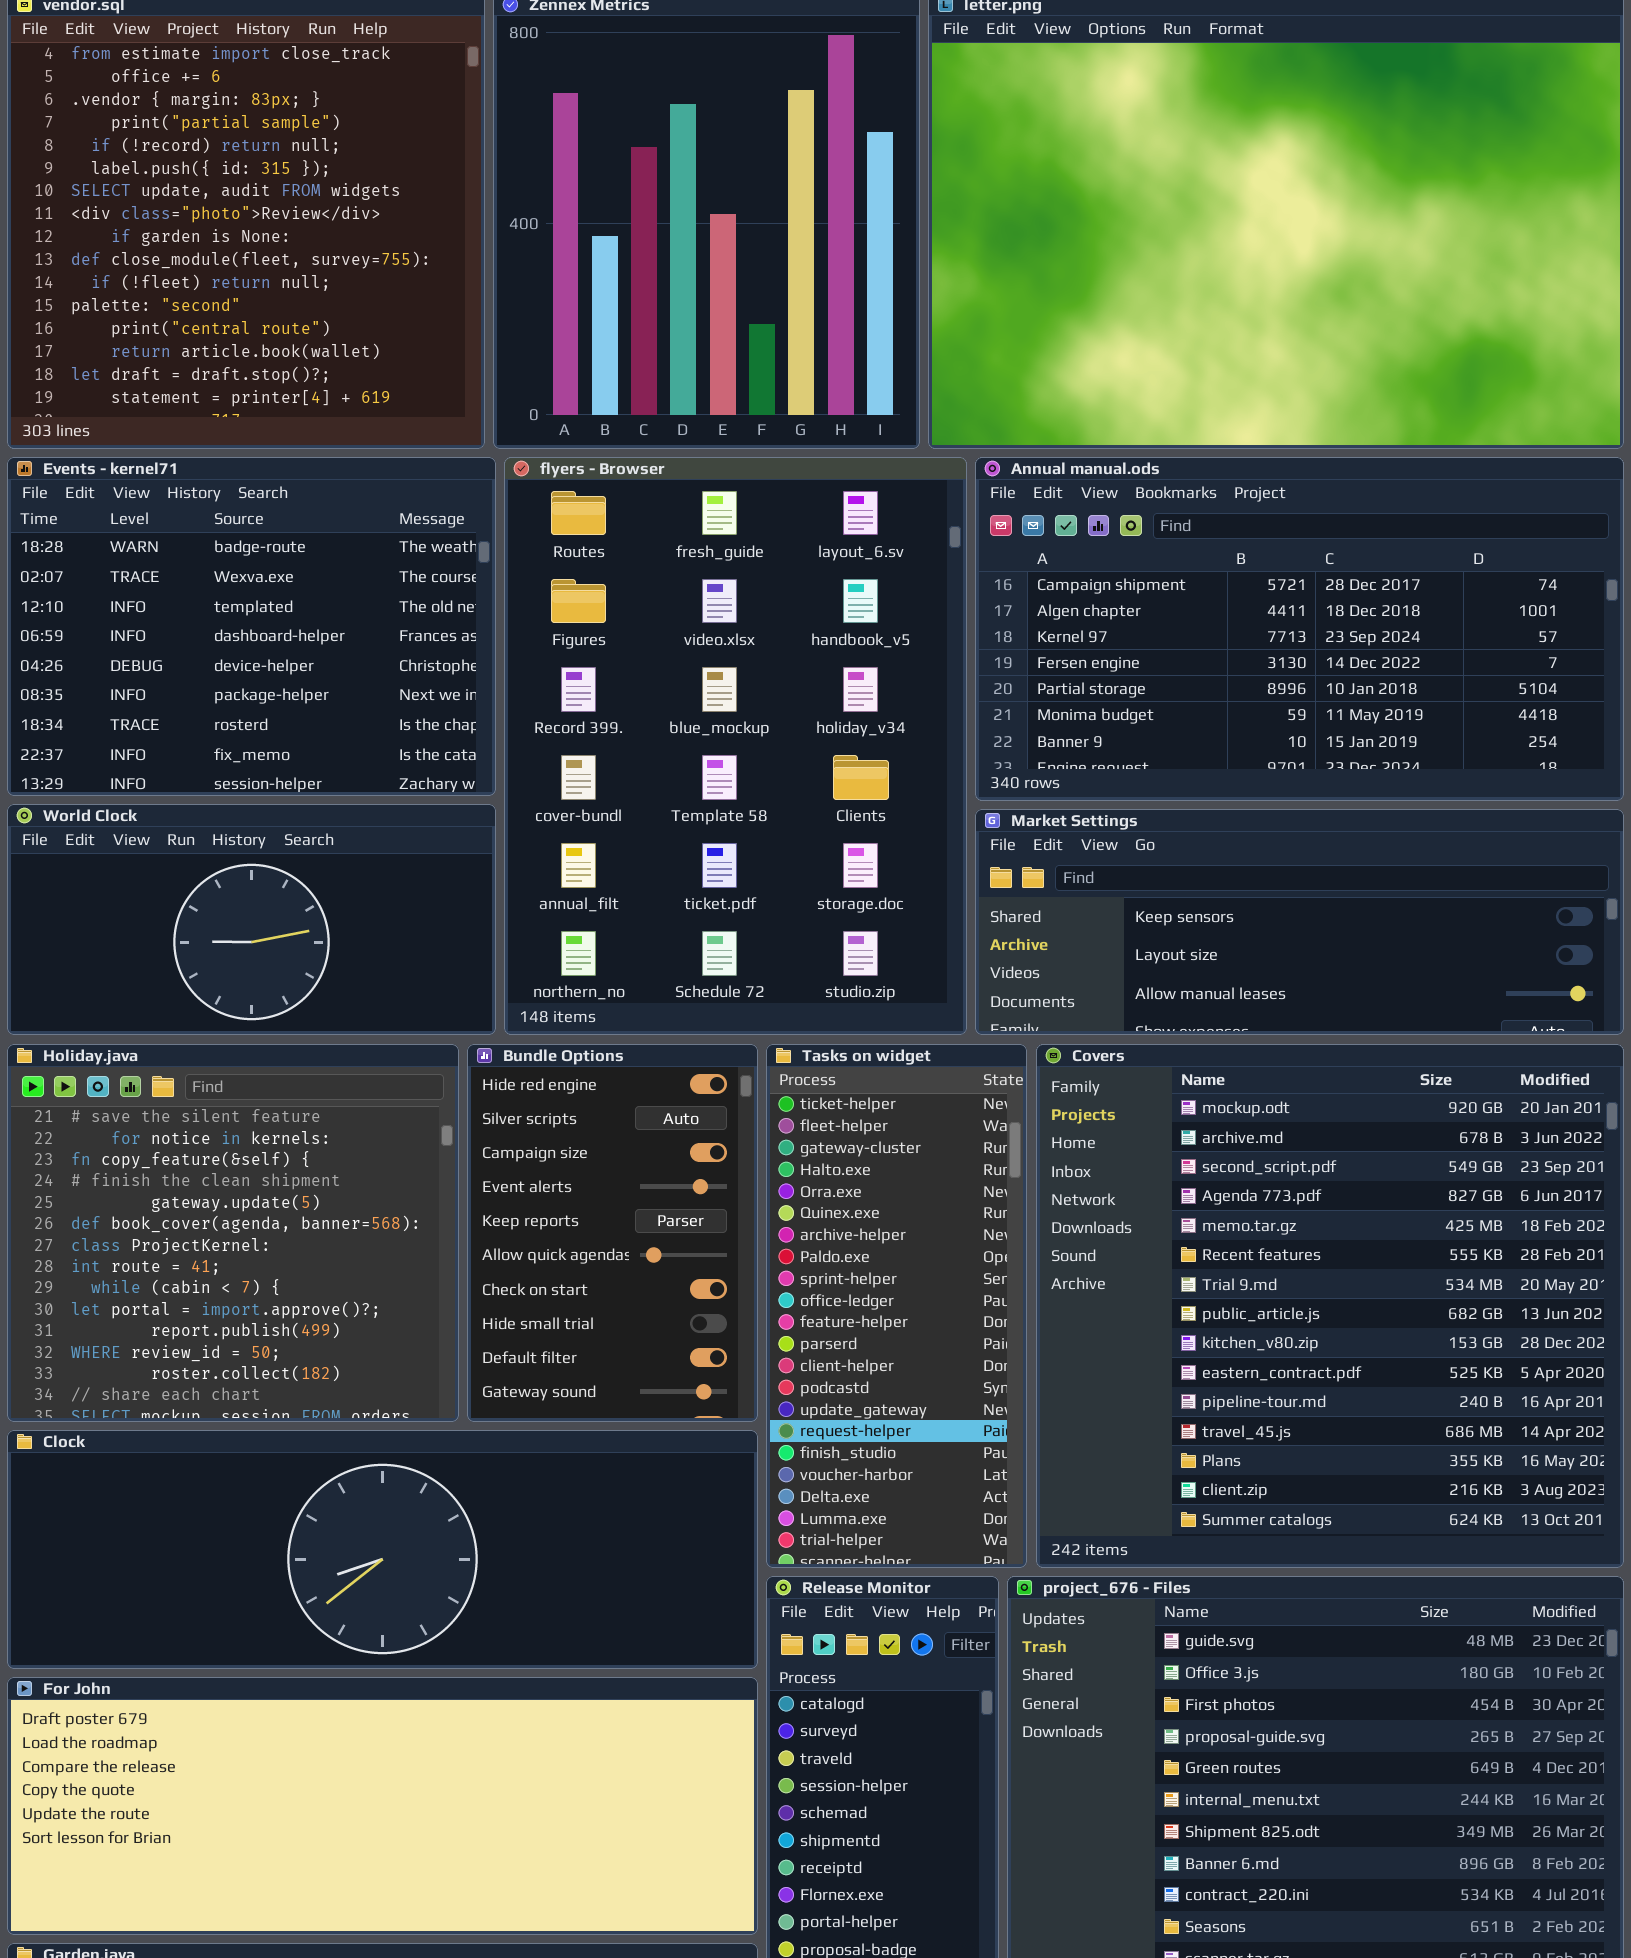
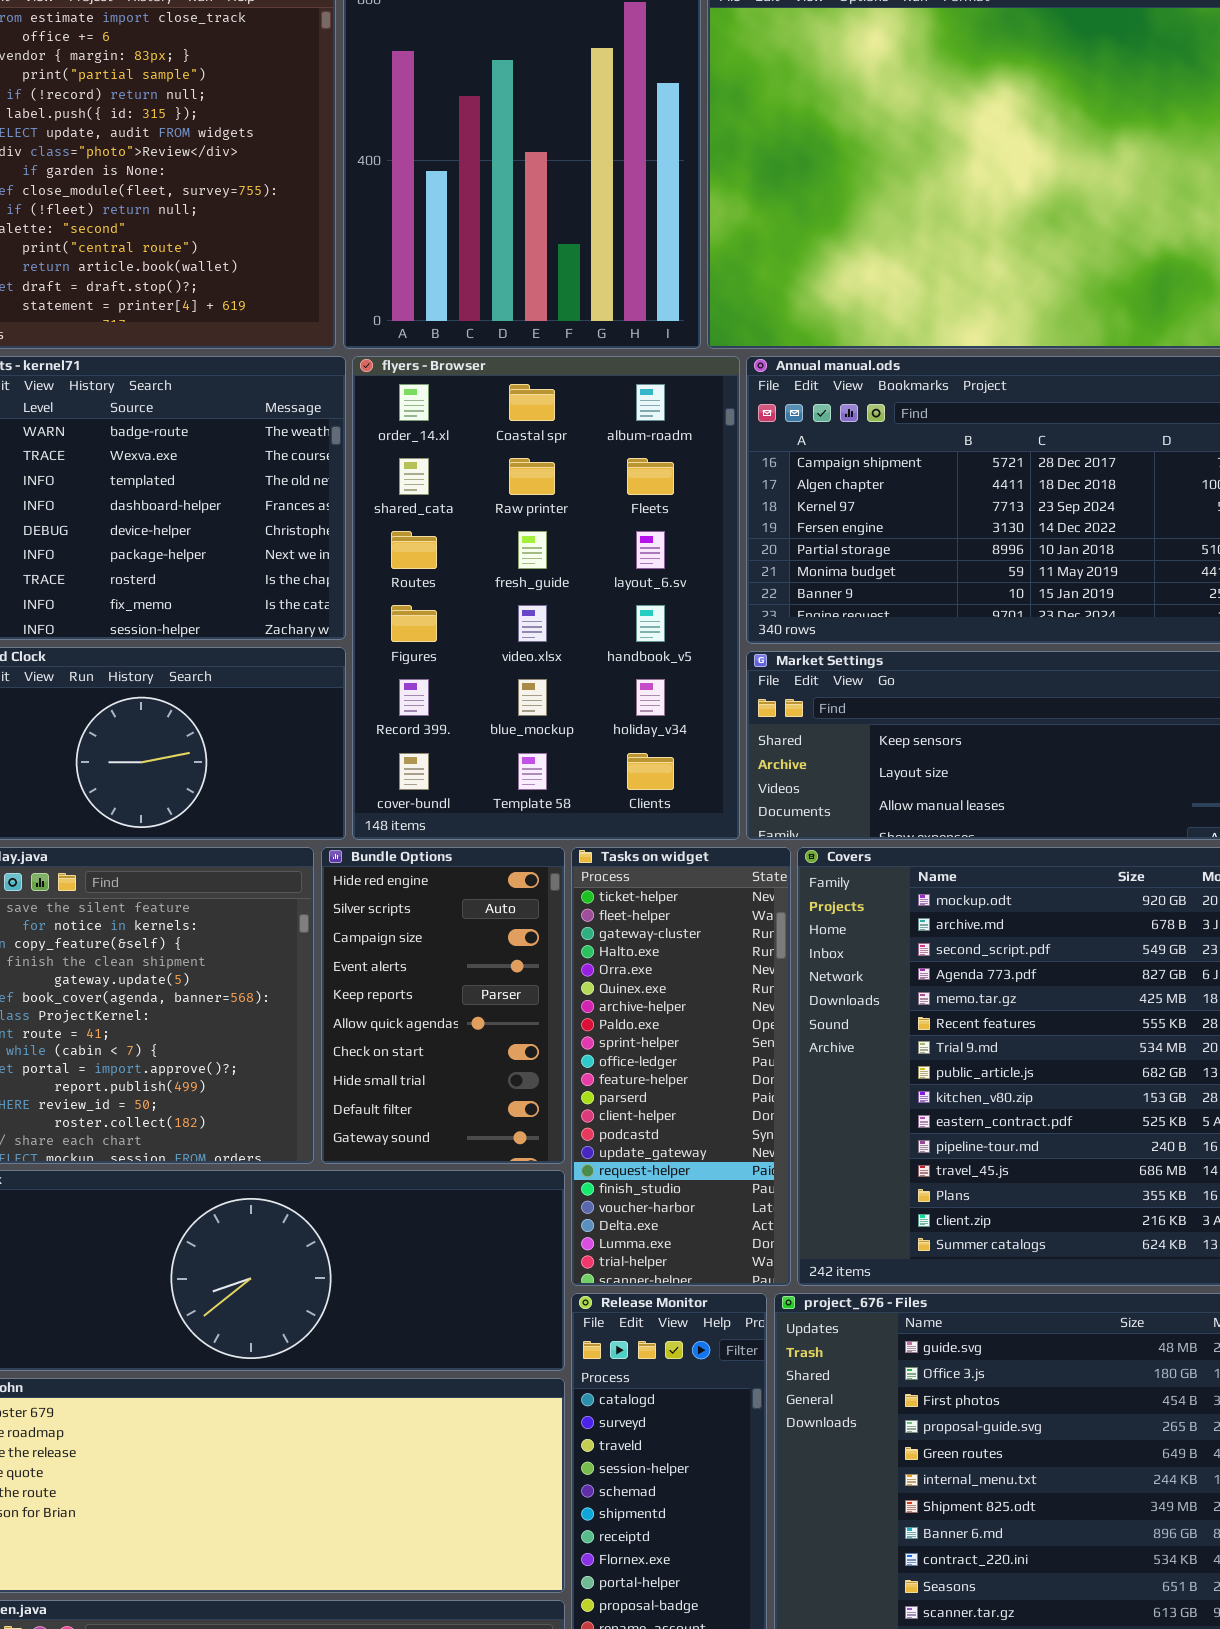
flyers - Browser: [504,457,967,1035] -> [352,356,740,840], scrolled up 2 rows

